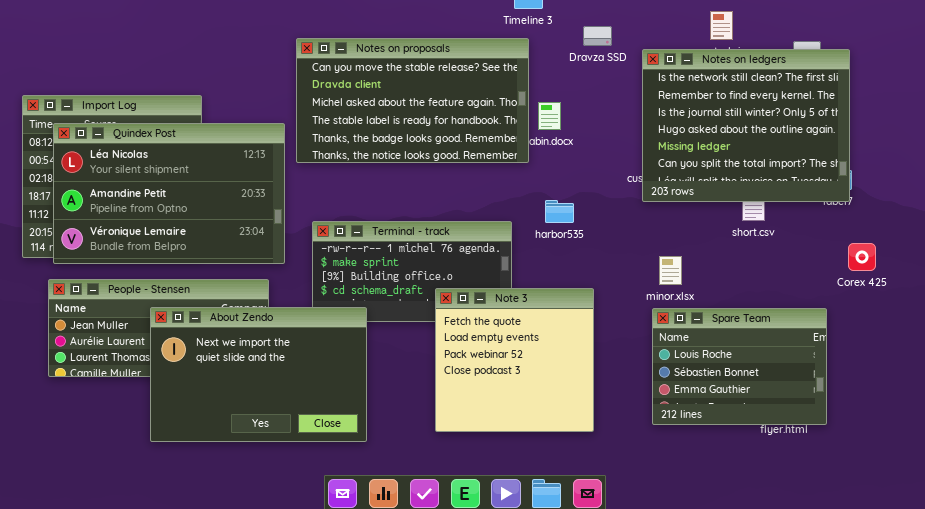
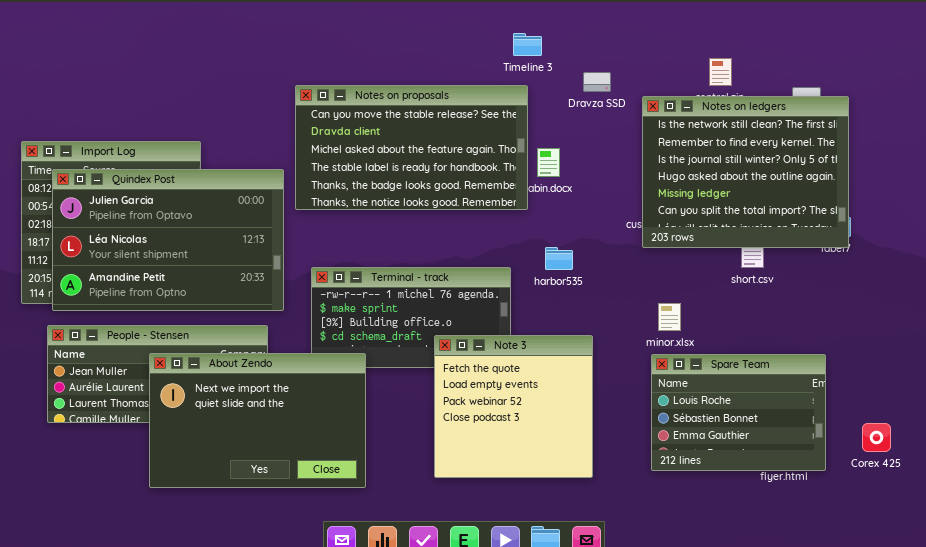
Quindex Post: [53,123,285,264] -> [52,169,284,311], scrolled up 1 row
Corex 425: [848,243,876,271] -> [862,423,891,452], moved

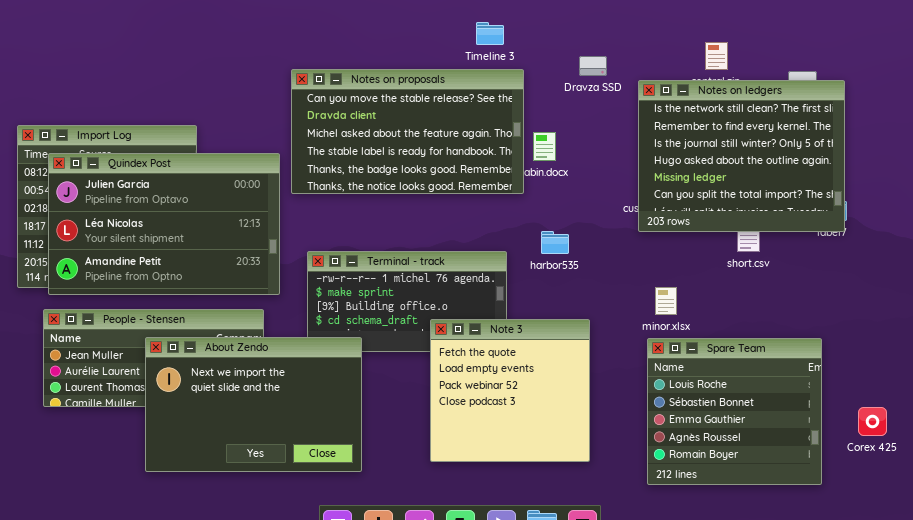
Timeline 3: [513,33,542,56] -> [476,22,504,45], moved
Spare Team: [651,354,826,471] -> [647,338,822,485], resized

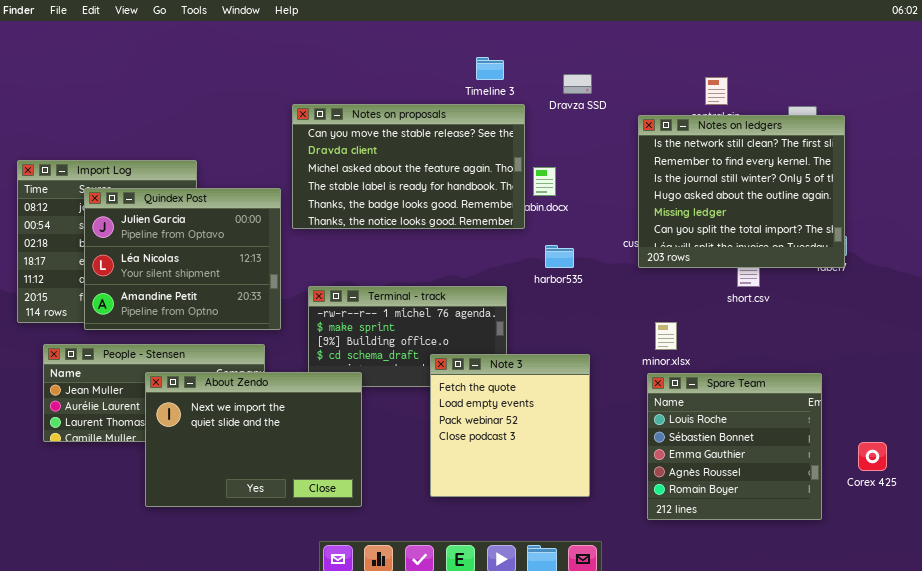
Dravza SSD: [579,56,607,76] -> [563,74,592,94], moved
Quindex Post: [48,153,280,295] -> [84,188,281,330], resized
harbor535: [541,231,569,254] -> [545,245,574,268], moved

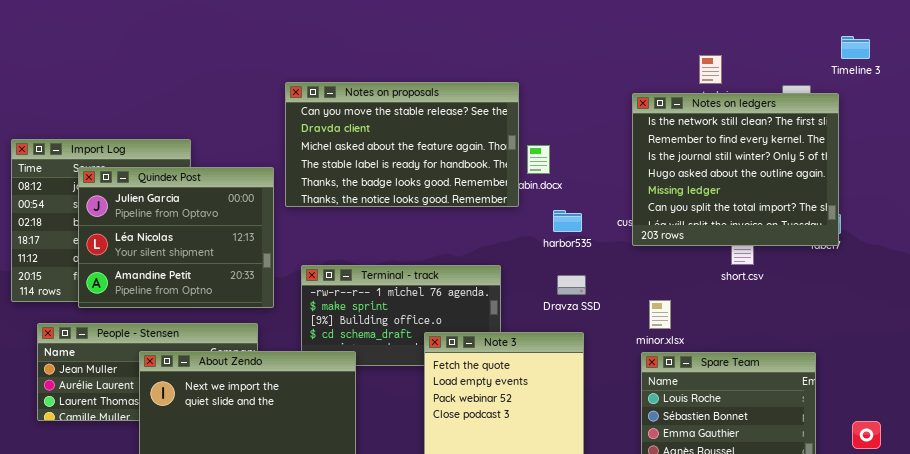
Timeline 3: [476,57,504,80] -> [841,36,870,59], moved
Dravza SSD: [563,74,592,94] -> [557,275,586,295], moved
harbor535: [545,245,574,268] -> [553,210,582,232], moved

